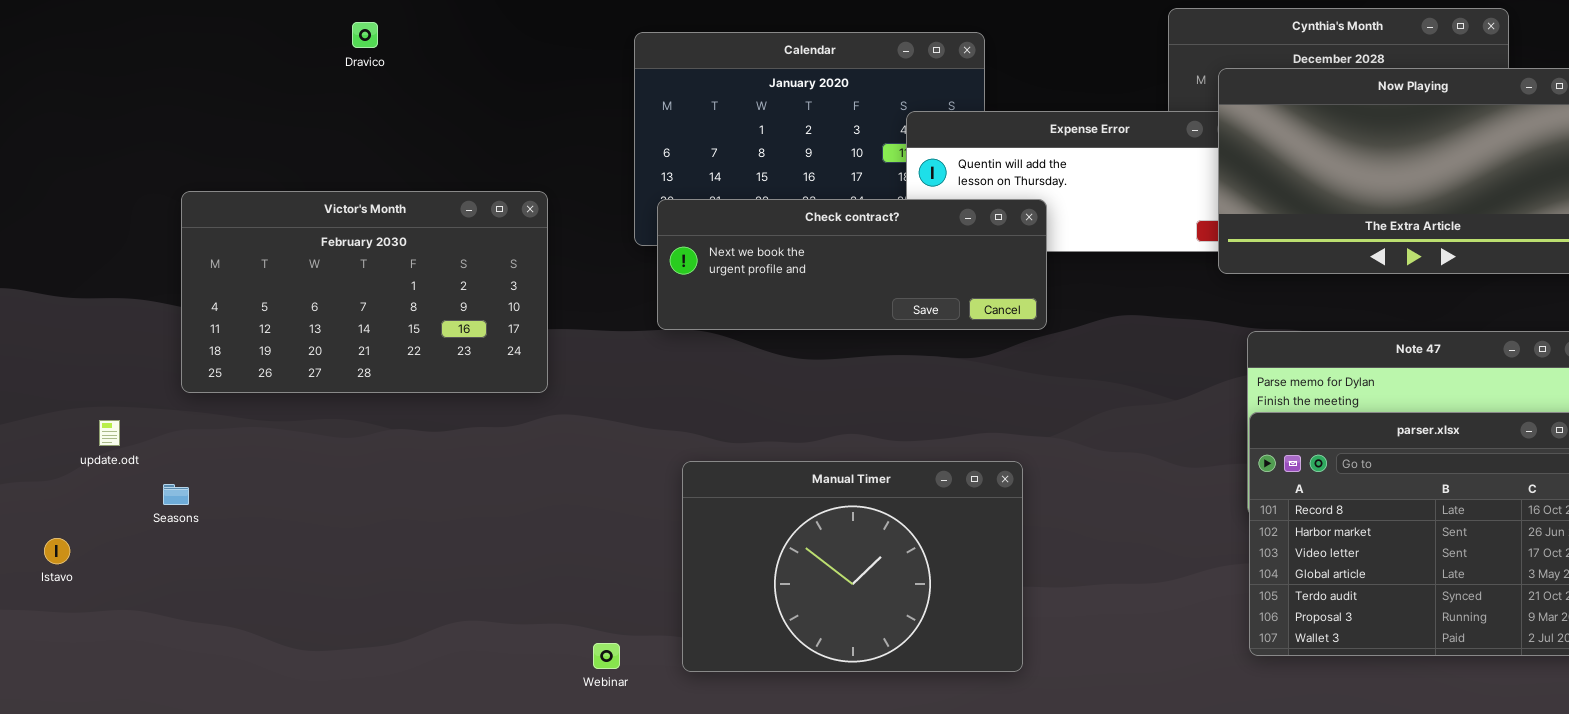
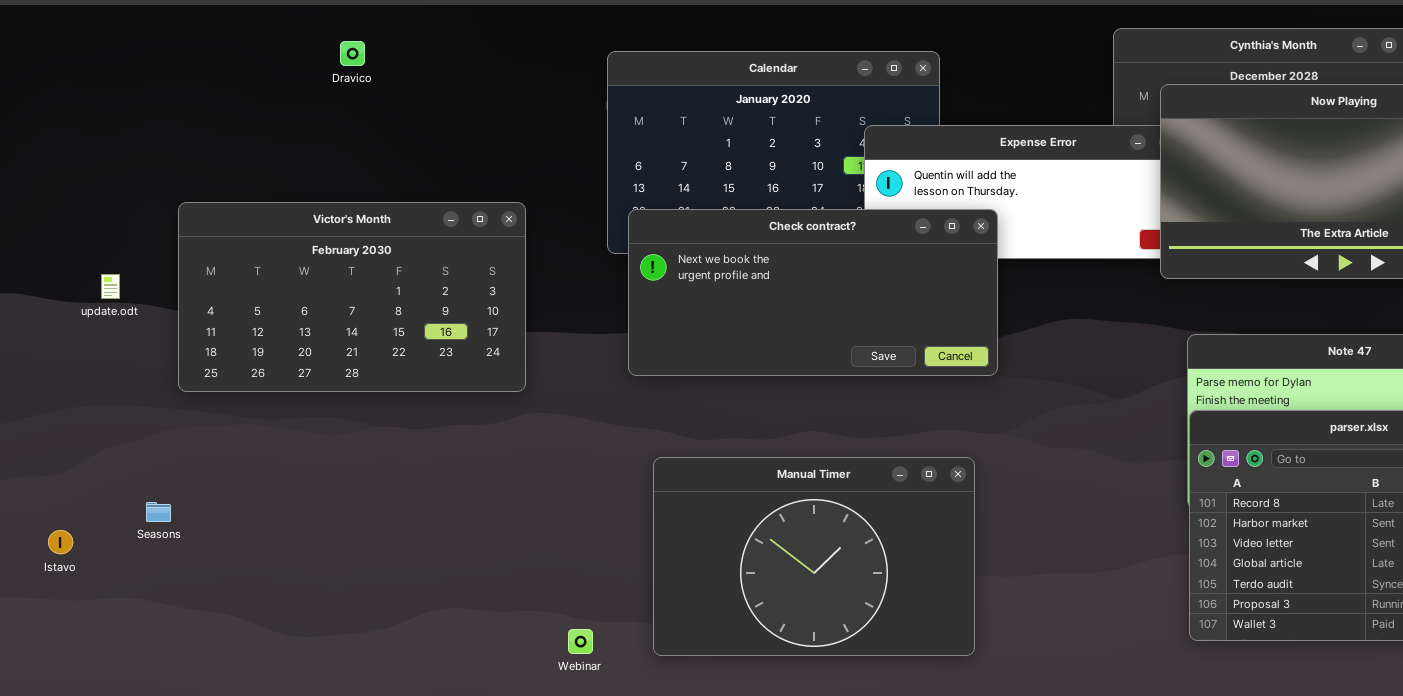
Check contract?: [657,199,1047,330] -> [628,209,998,376], resized
update.odt: [99,420,120,446] -> [101,274,120,299], moved
Seasons: [163,484,189,505] -> [146,502,171,522], moved

